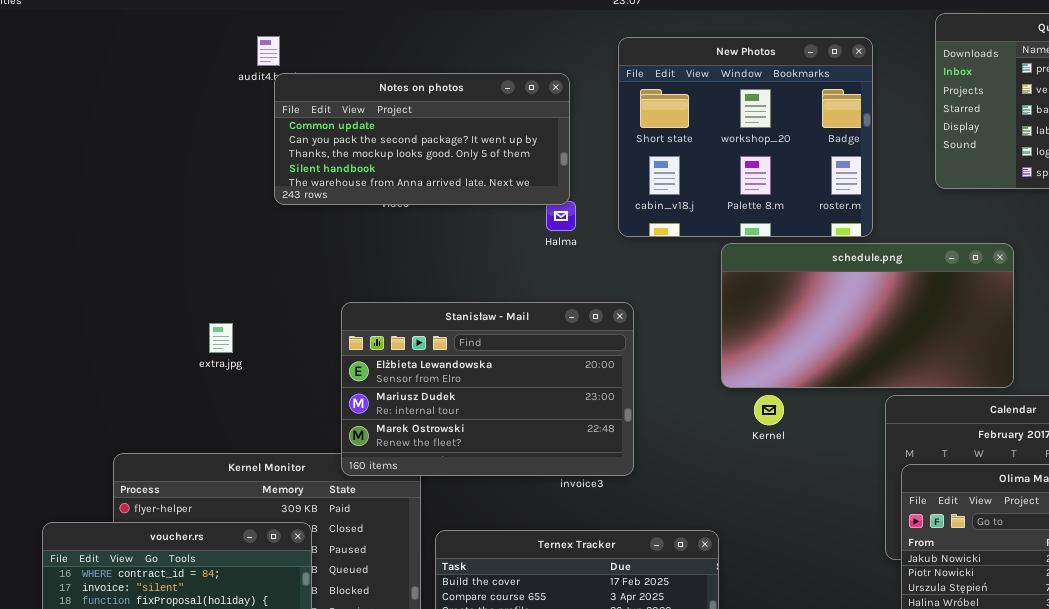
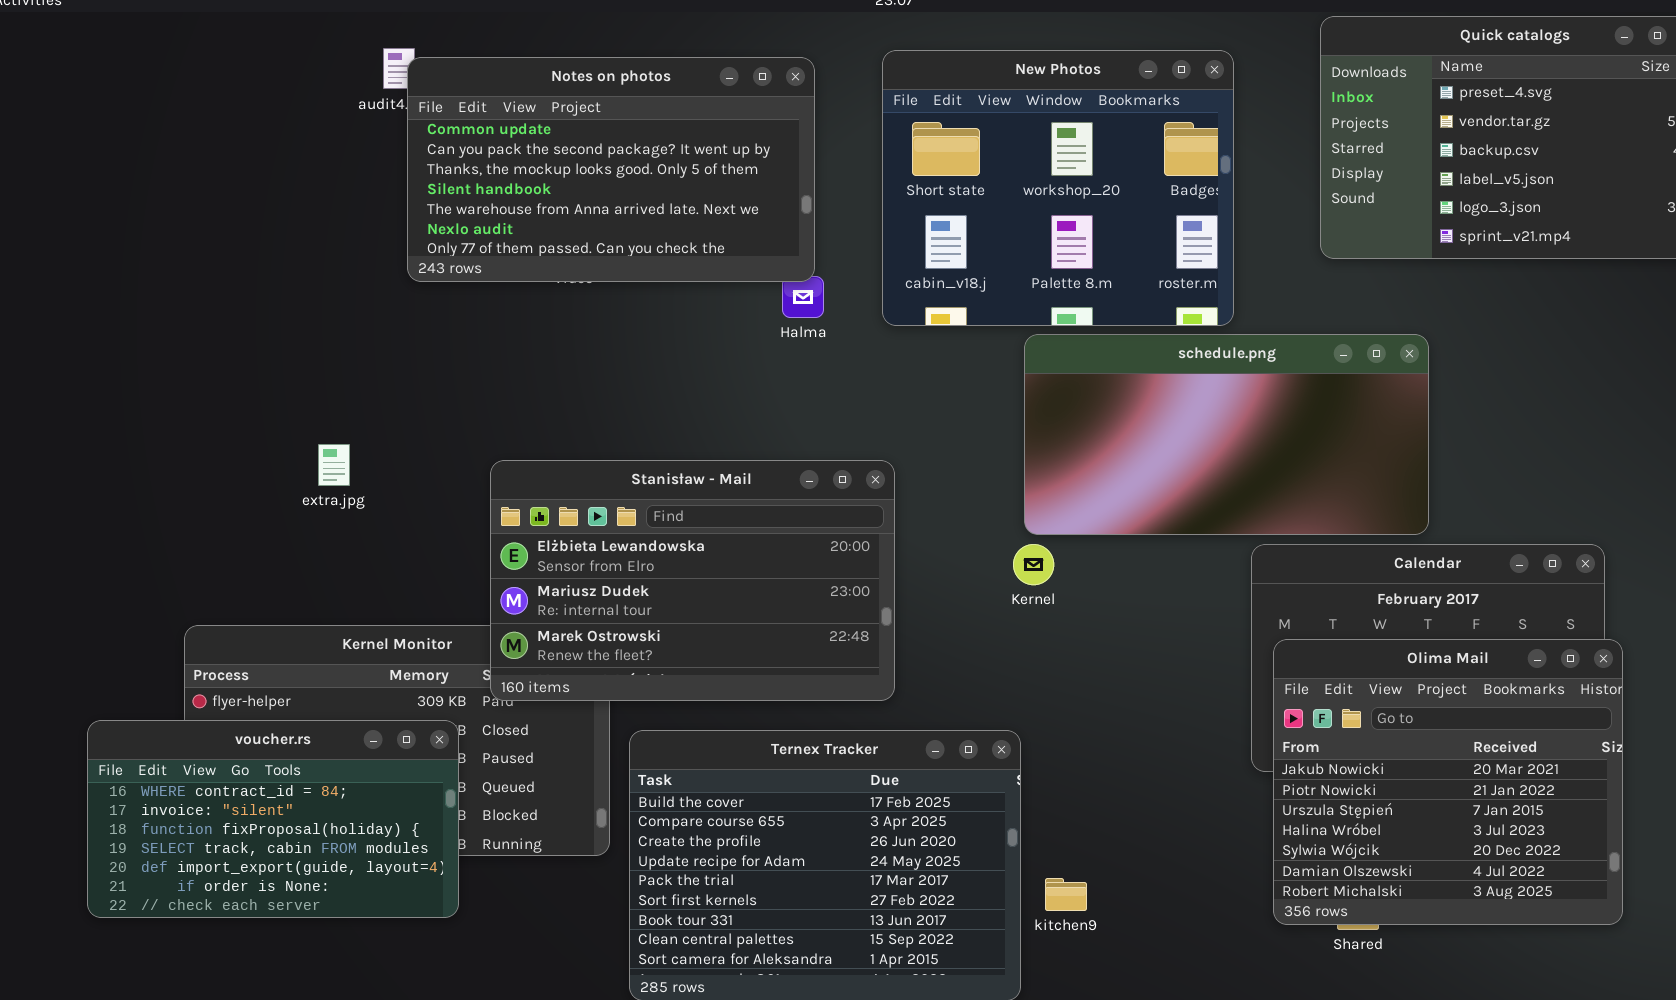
Notes on photos: [274,73,570,205] -> [407,57,815,282], resized
Stanisław - Mail: [341,302,634,476] -> [490,460,895,701], moved
Kernel: [754,395,784,425] -> [1013,544,1054,585], moved

